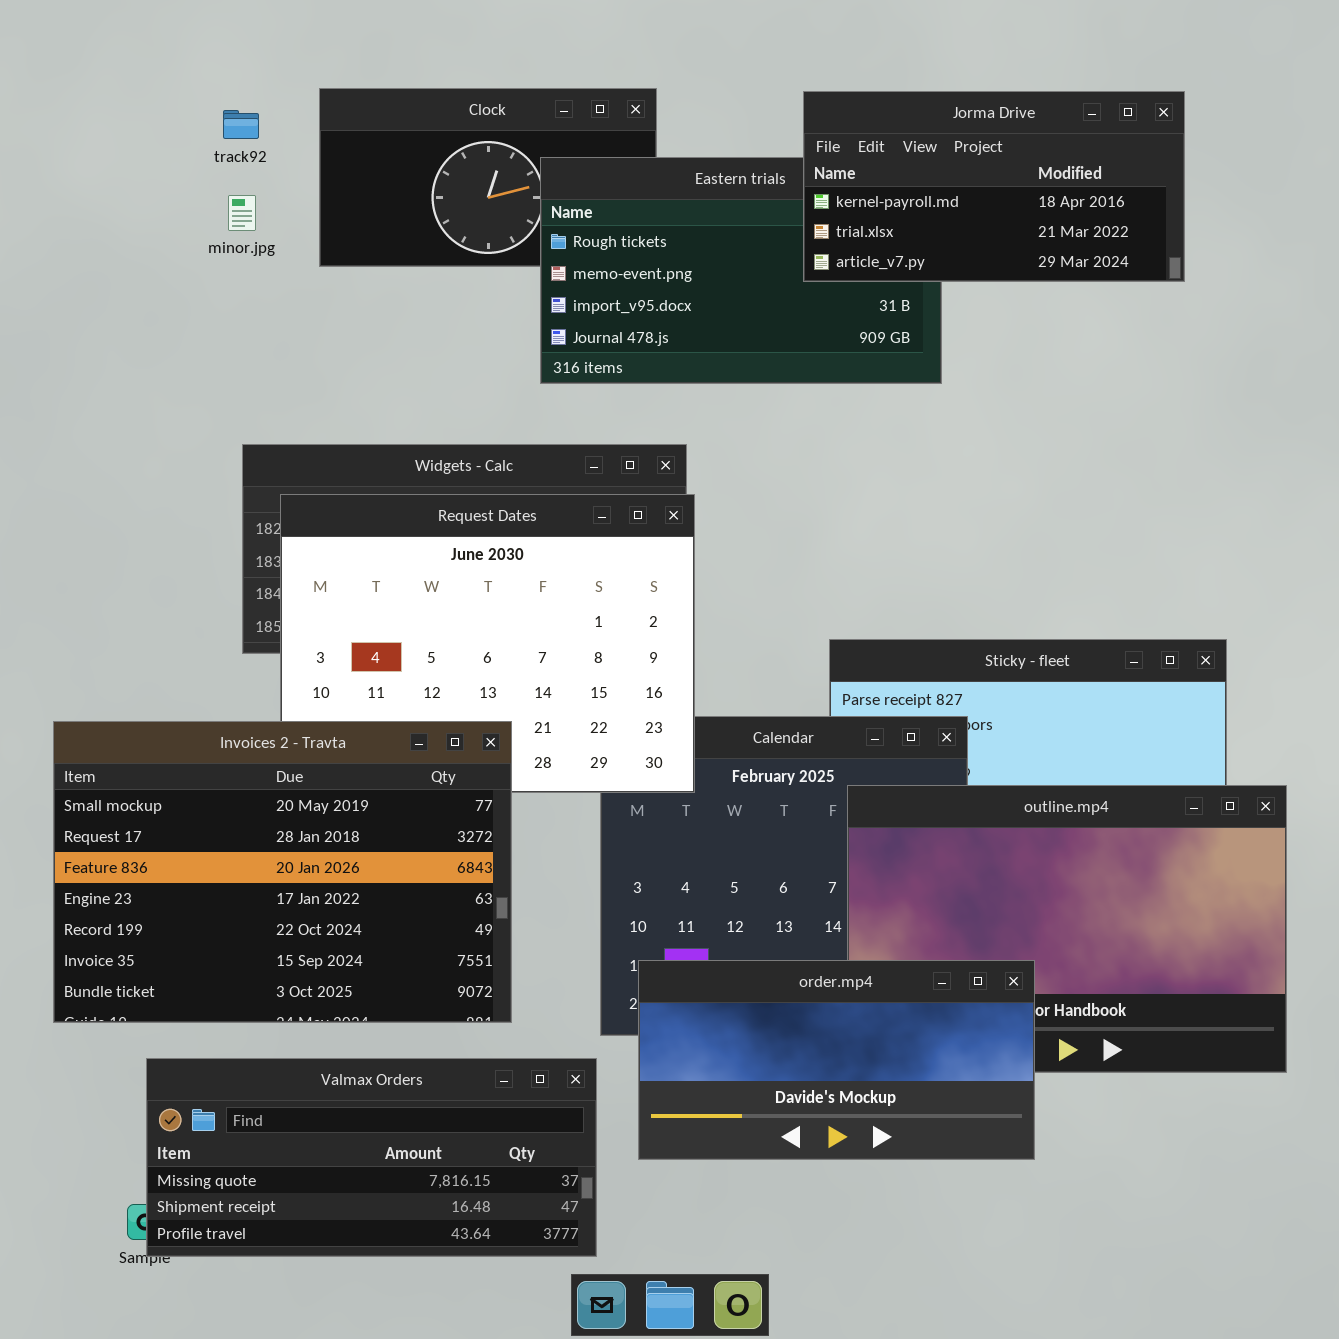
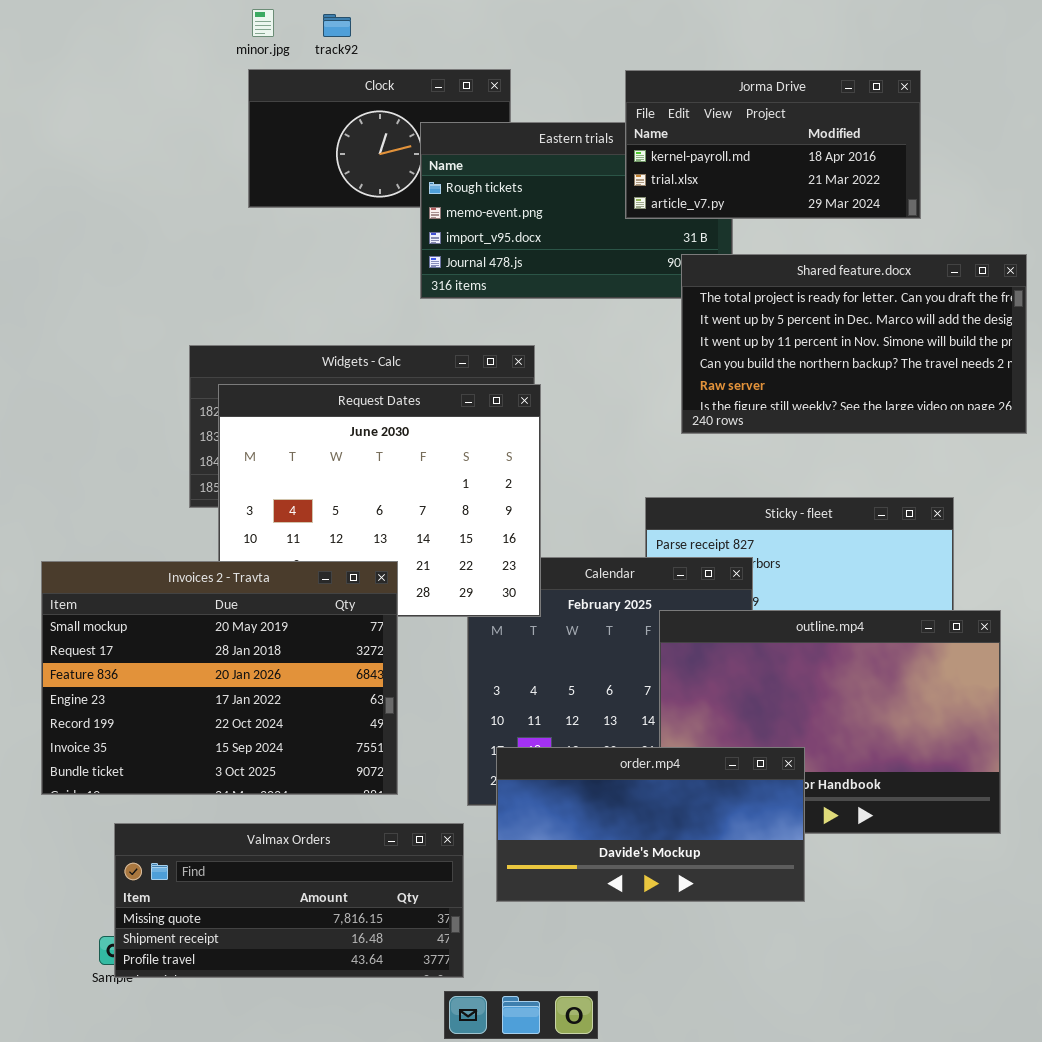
track92: [223,110,259,139] -> [323,14,351,37], moved
minor.jpg: [228,195,256,231] -> [252,9,274,37], moved
Shared feature.docx: none -> [681,254,1027,434], opened

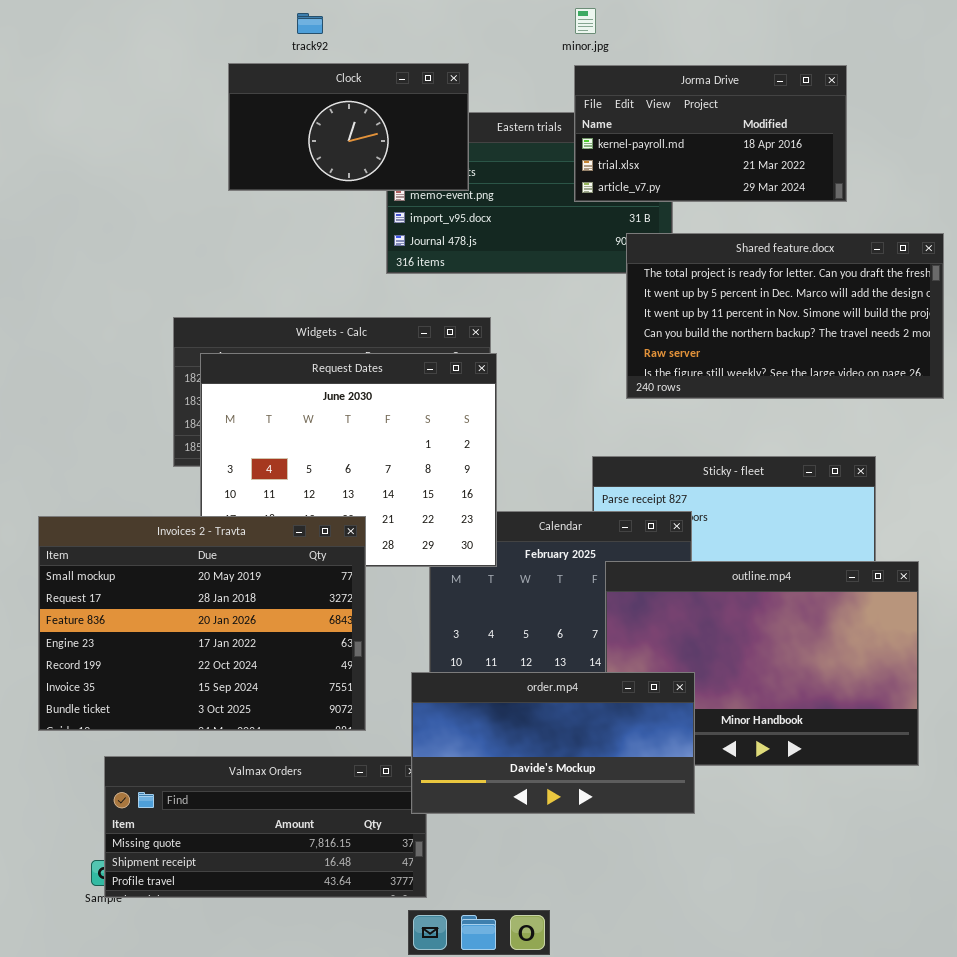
minor.jpg: [252,9,274,37] -> [575,8,596,34], moved
Clock: [248,69,511,208] -> [228,63,469,191], raised
order.mp4: [496,747,805,902] -> [411,672,695,814], moved

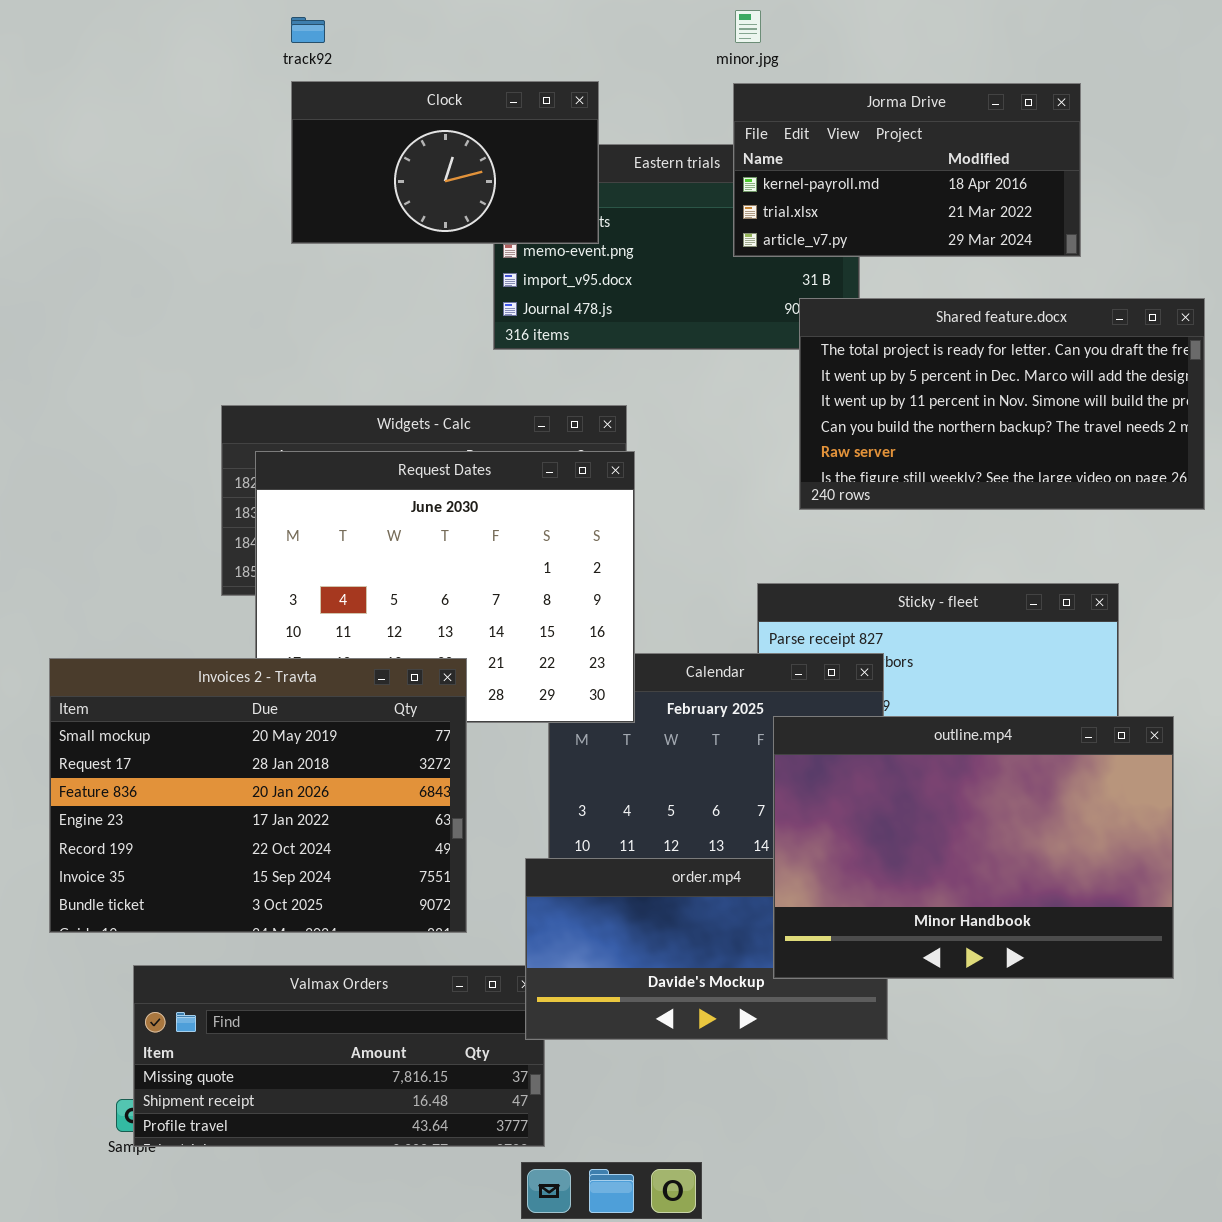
track92: [297,13,323,34] -> [291,17,325,43], moved
outline.mp4: [605,561,919,766] -> [773,716,1174,979], raised

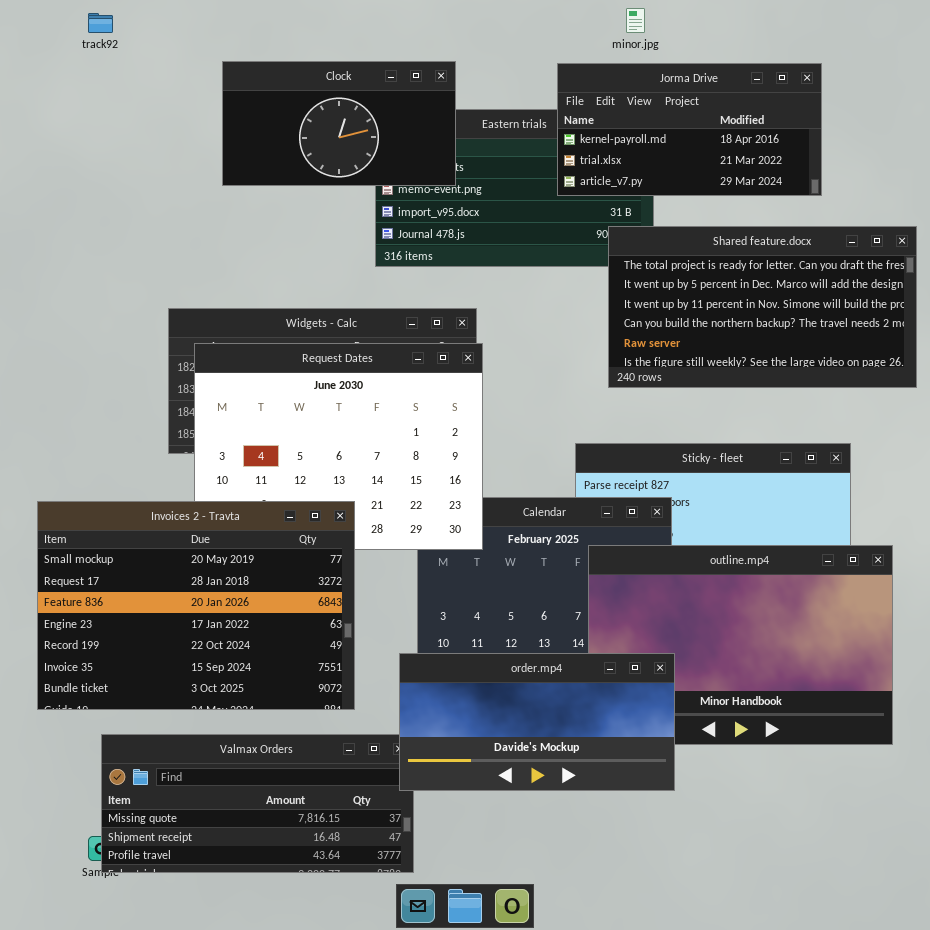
minor.jpg: [735,10,761,43] -> [626,8,645,33], moved
track92: [291,17,325,43] -> [88,13,113,33], moved
order.mp4: [525,858,888,1040] -> [399,653,675,791], raised

